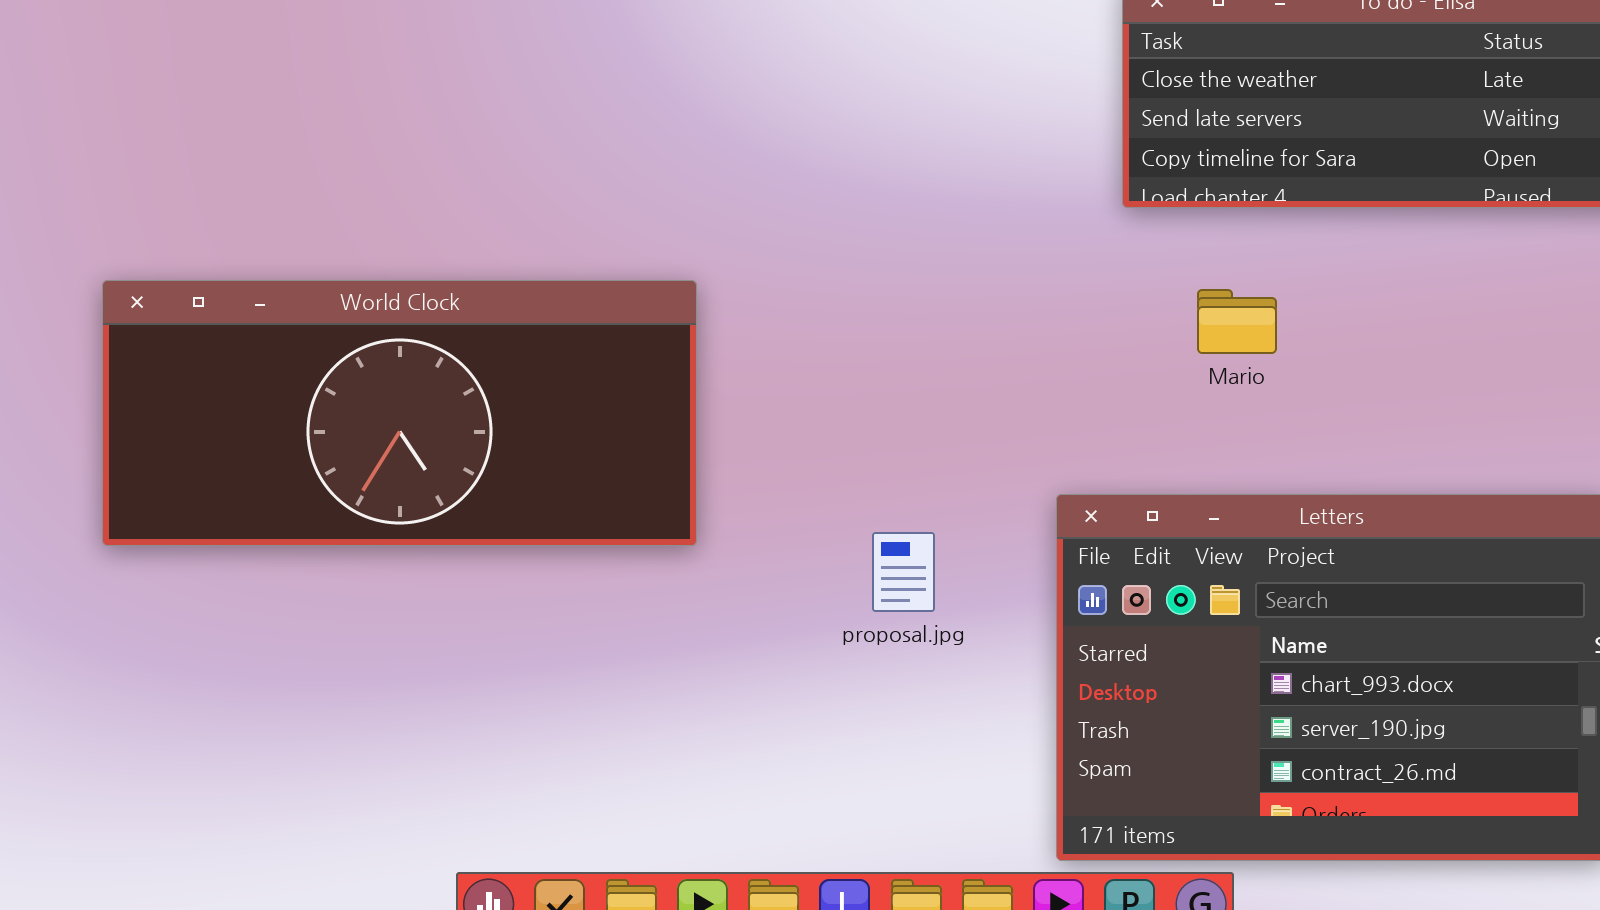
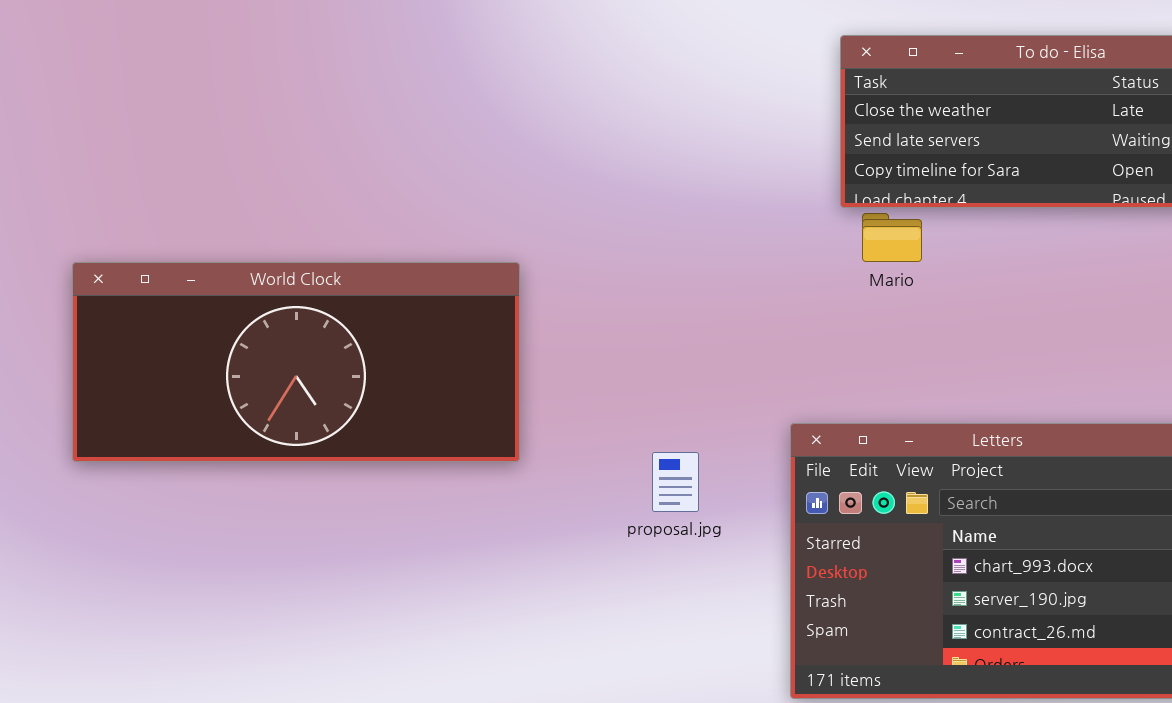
Mario: [1197,289,1277,354] -> [862,213,922,262], moved

